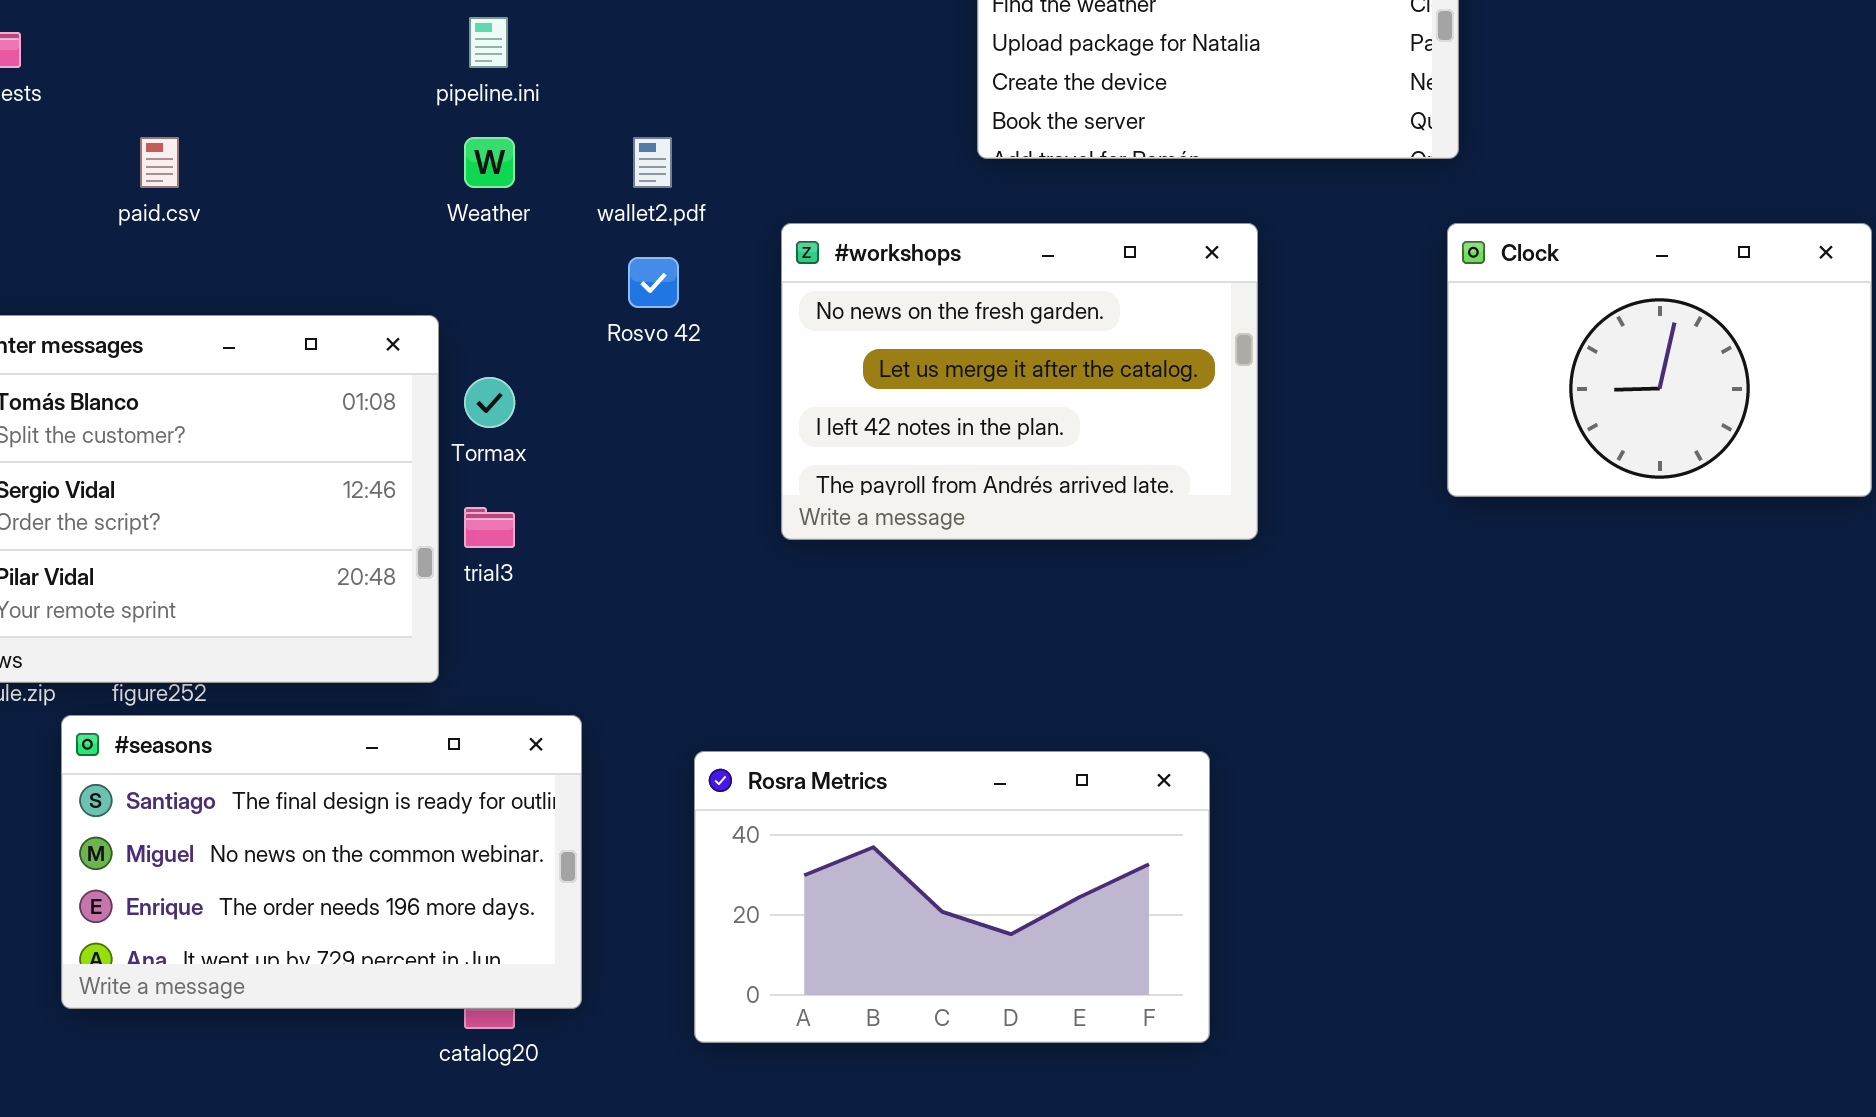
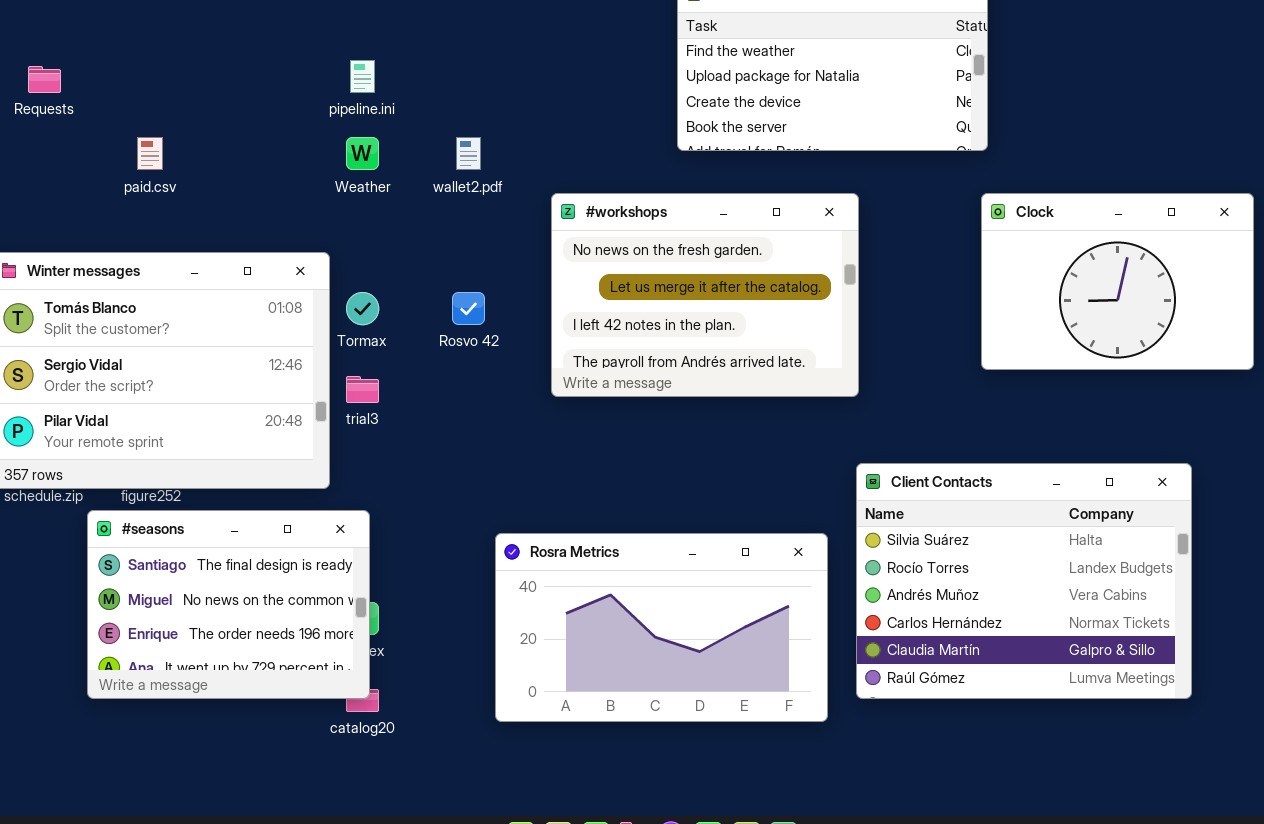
Rosvo 42: [628,257,679,308] -> [452,292,485,325], moved
Client Contacts: none -> [856,463,1192,699], opened
#seasons: [61,715,582,1009] -> [87,510,370,699], resized

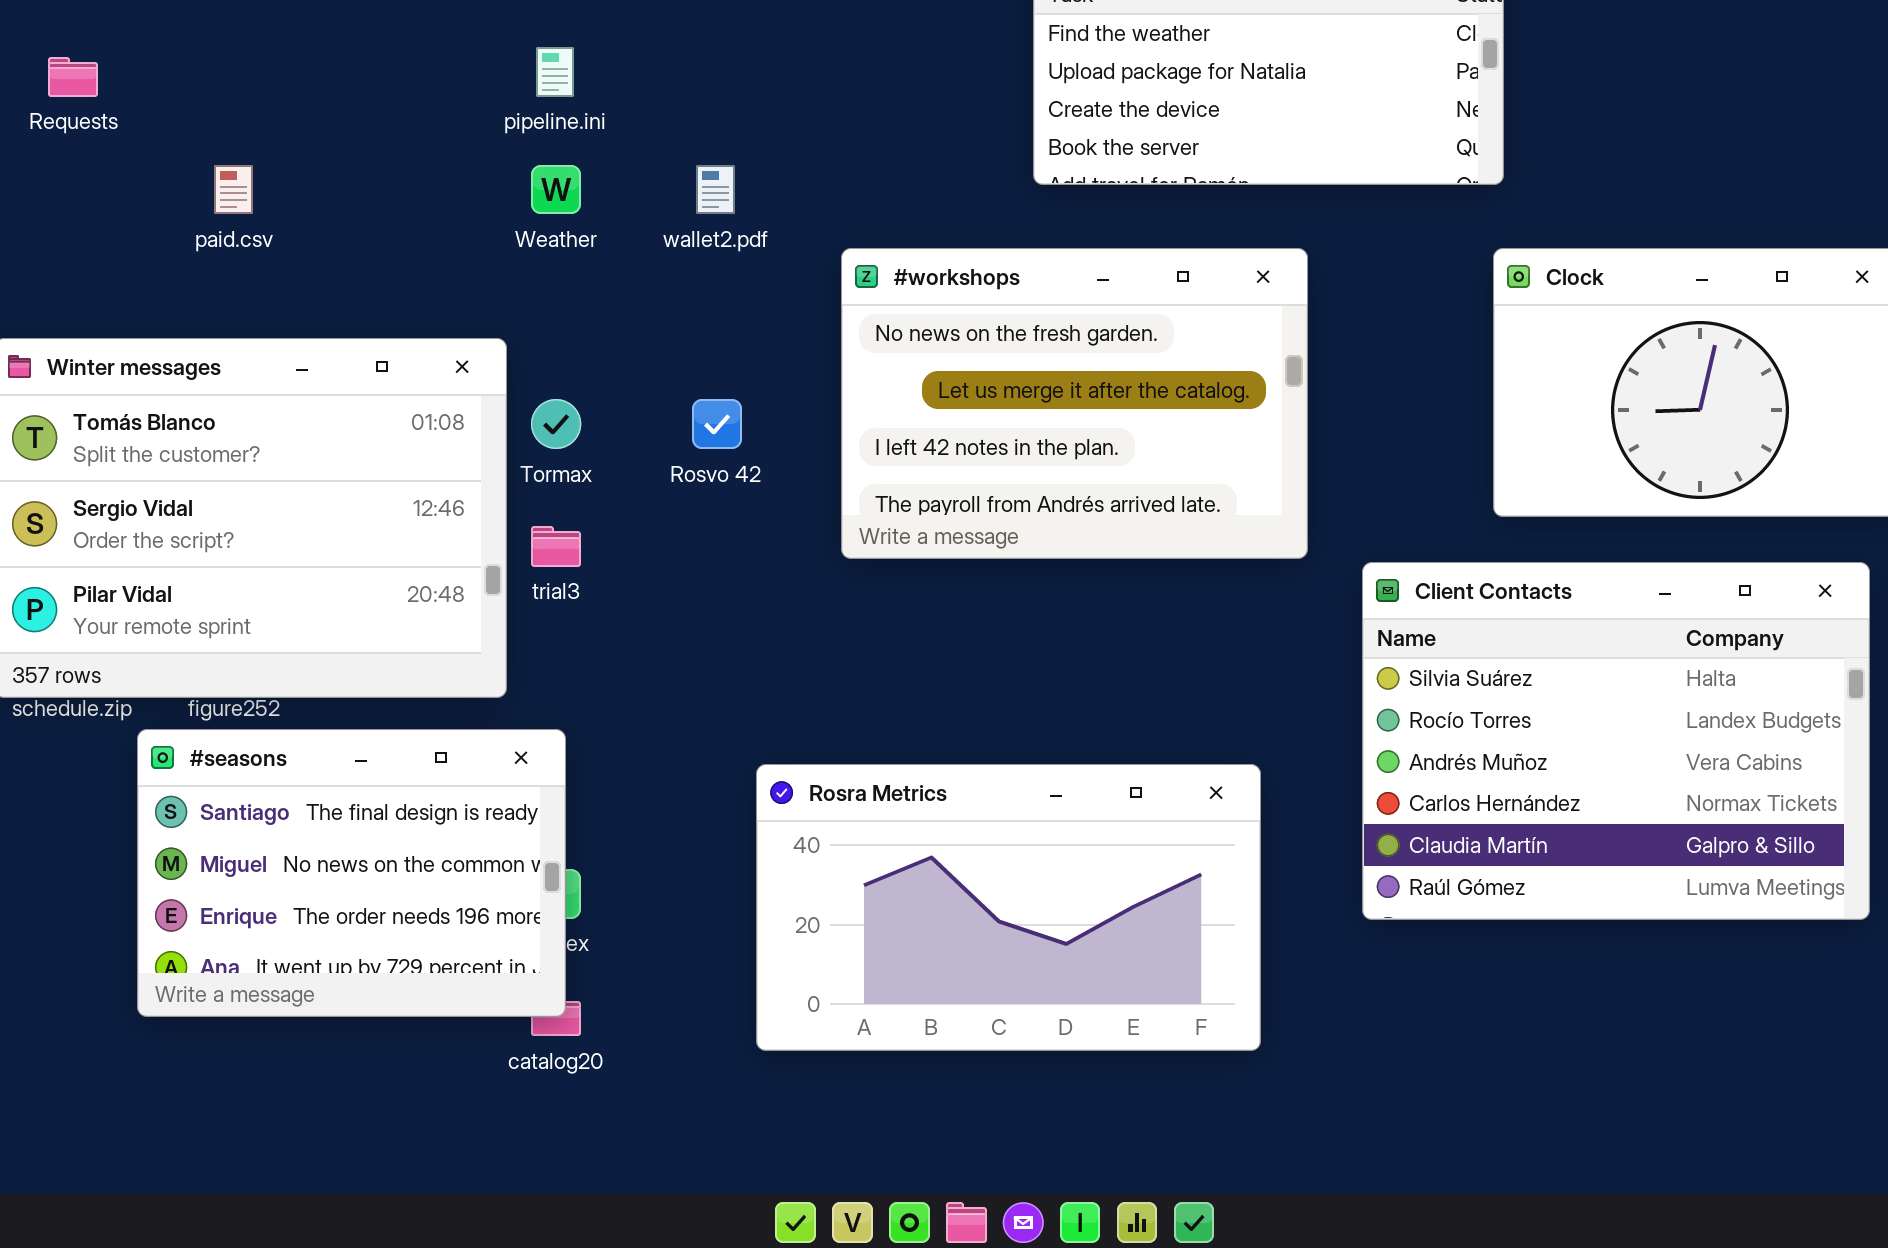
Client Contacts: [856,463,1192,699] -> [1362,562,1870,920], moved

